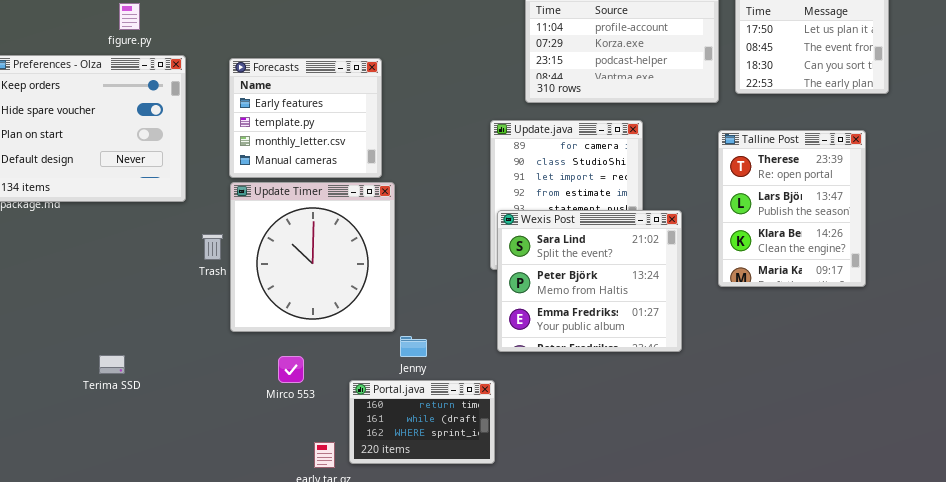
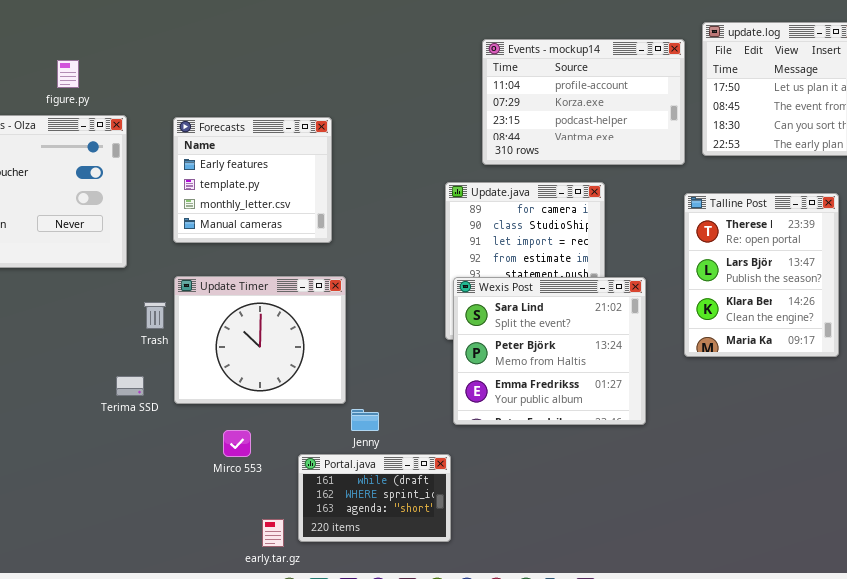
Update Timer: [230,182,395,332] -> [174,276,346,404], resized
Terima SSD: [99,355,125,374] -> [116,376,144,396], moved
Portal.java: [349,380,495,464] -> [298,454,451,542], scrolled down 1 row

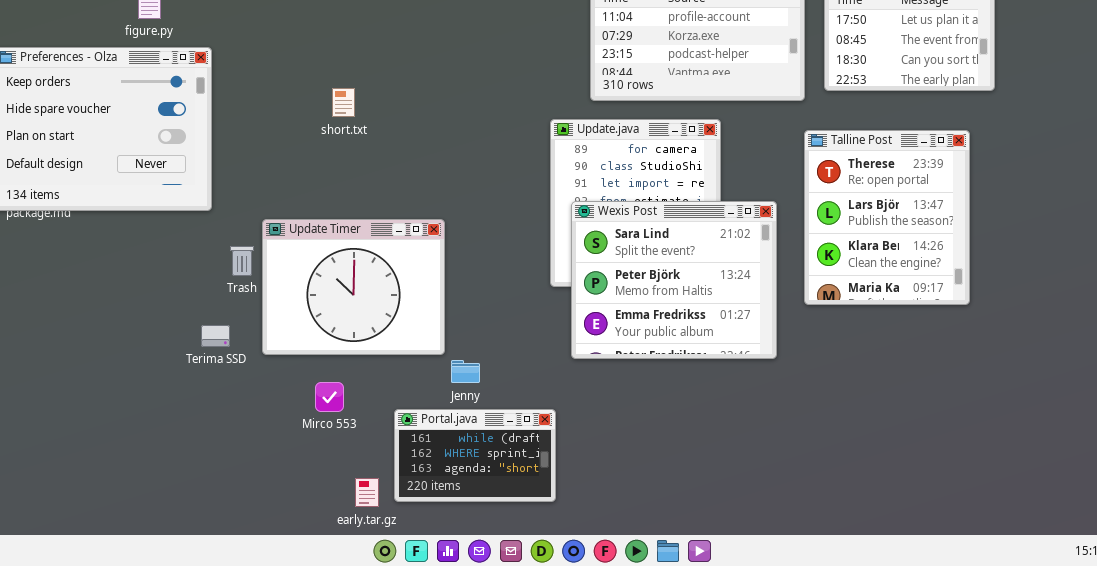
Forecasts: [173,117,332,243] -> none, closed
Wexis Post: [453,277,646,425] -> [571,201,777,359], moved

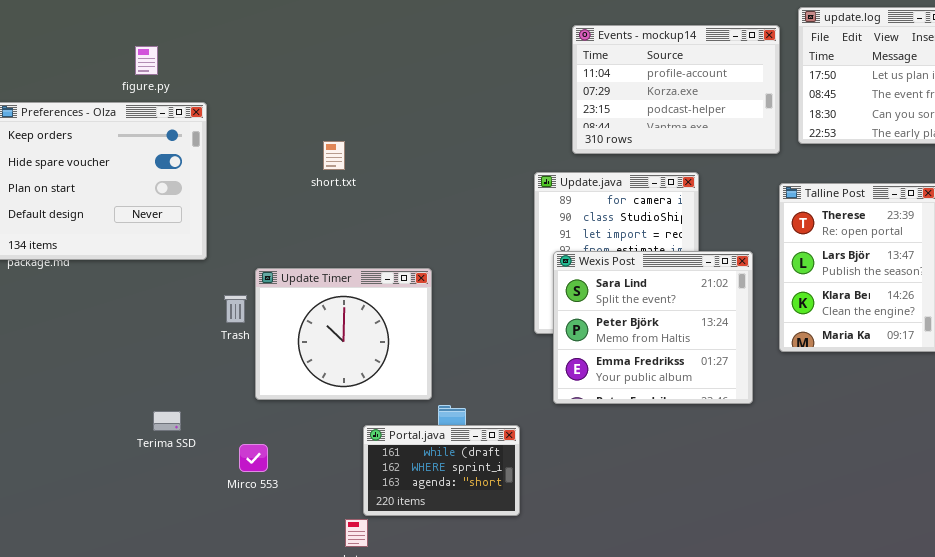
Terima SSD: [201,325,230,347] -> [153,411,181,431], moved
Mirco 553: [315,382,344,412] -> [239,444,268,472], moved
Portal.java: [394,409,556,502] -> [363,425,520,516], moved

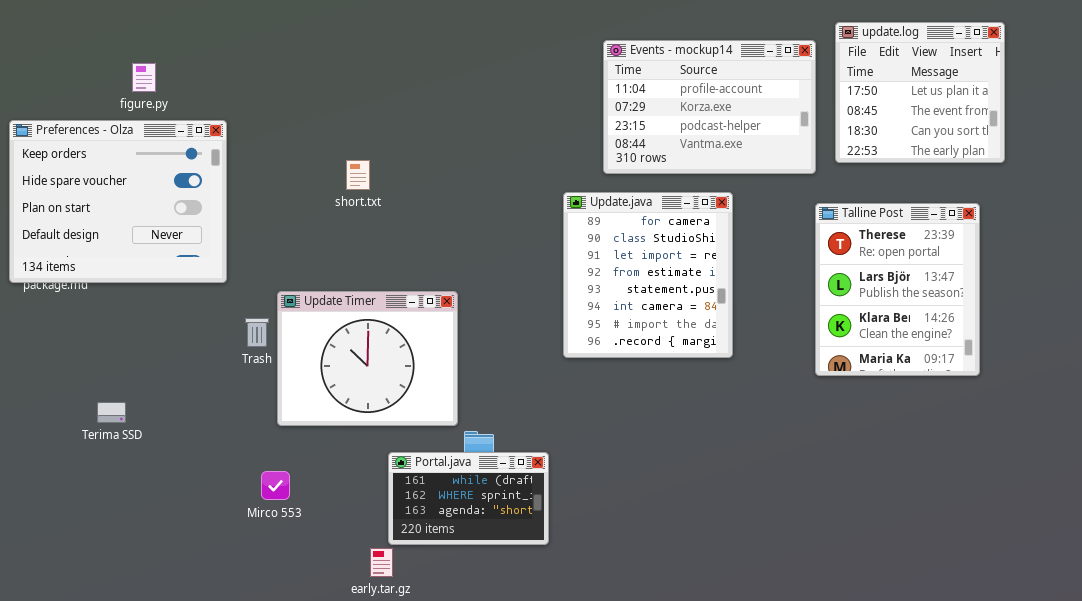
figure.py: [135,46,158,75] -> [132,63,156,92], moved
Wexis Post: [553,251,753,404] -> none, closed
Terima SSD: [153,411,181,431] -> [97,402,126,423], moved

